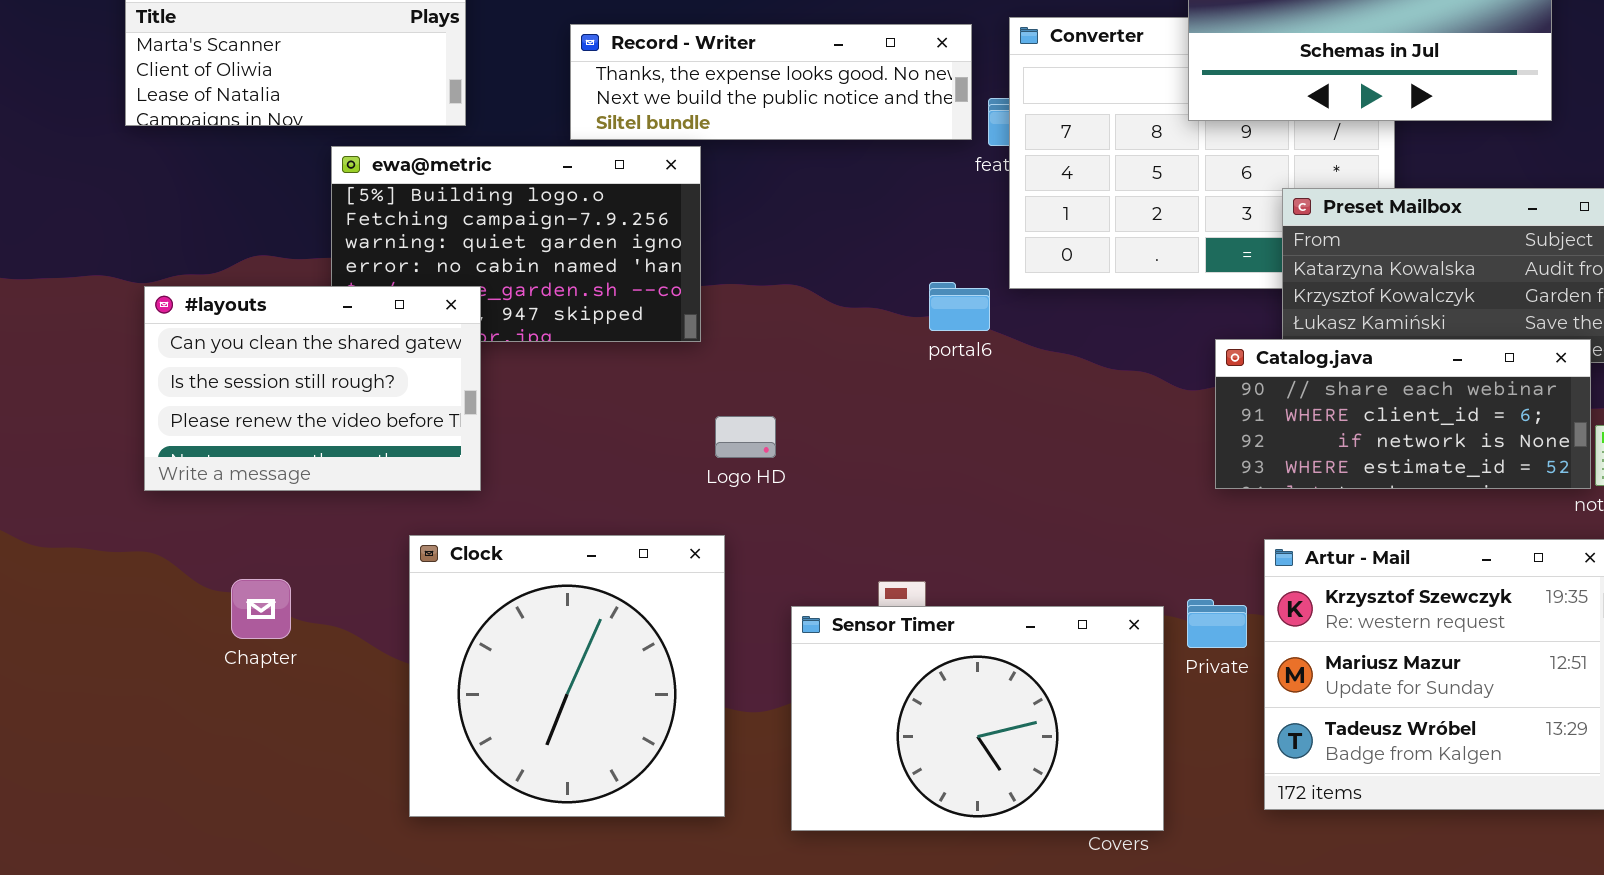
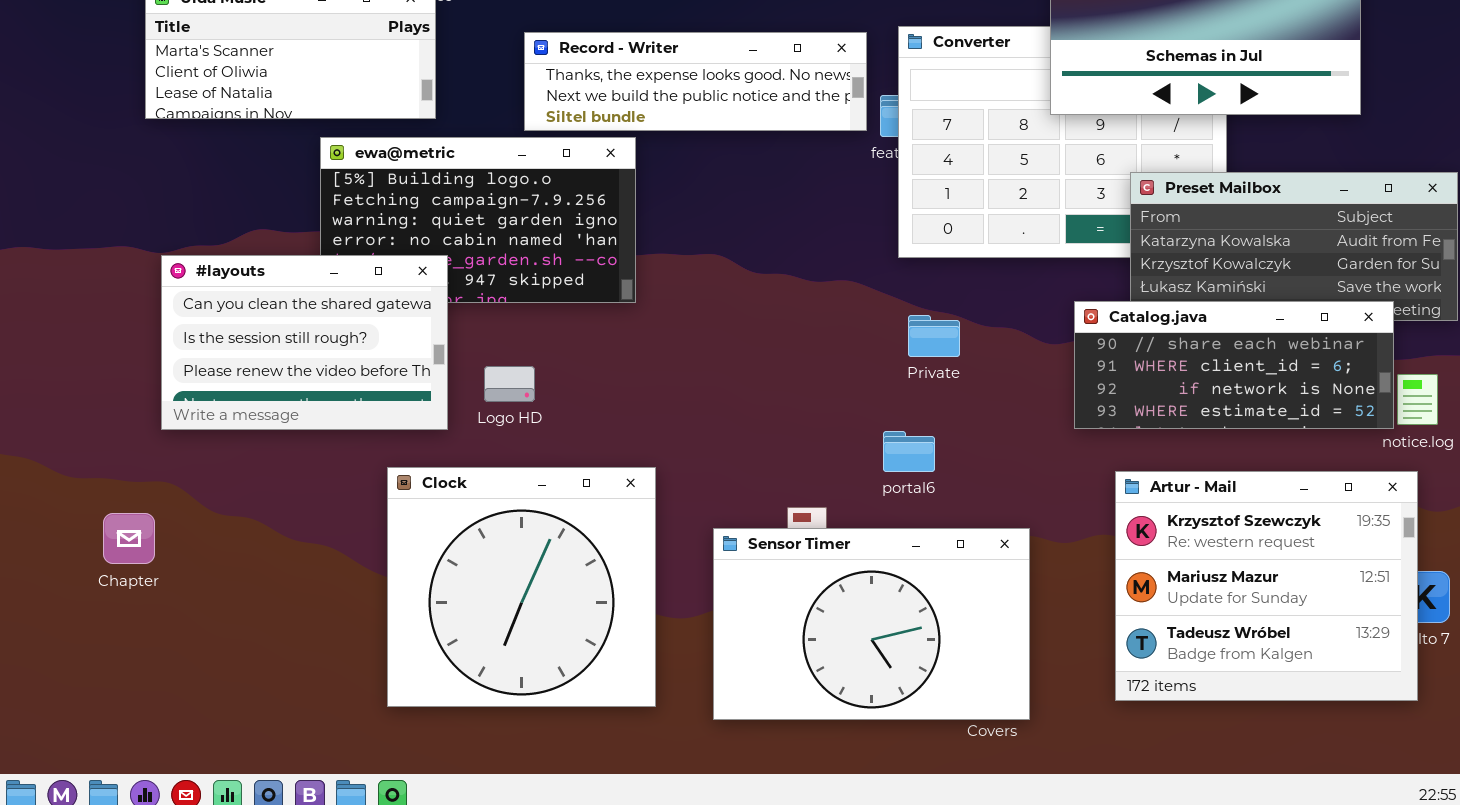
portal6: [929,282,990,331] -> [883,431,935,472], moved
Logo HD: [715,416,776,458] -> [484,366,535,402], moved
Chapter: [231,579,291,639] -> [103,513,155,564], moved
Private: [1187,599,1247,648] -> [908,315,960,357], moved

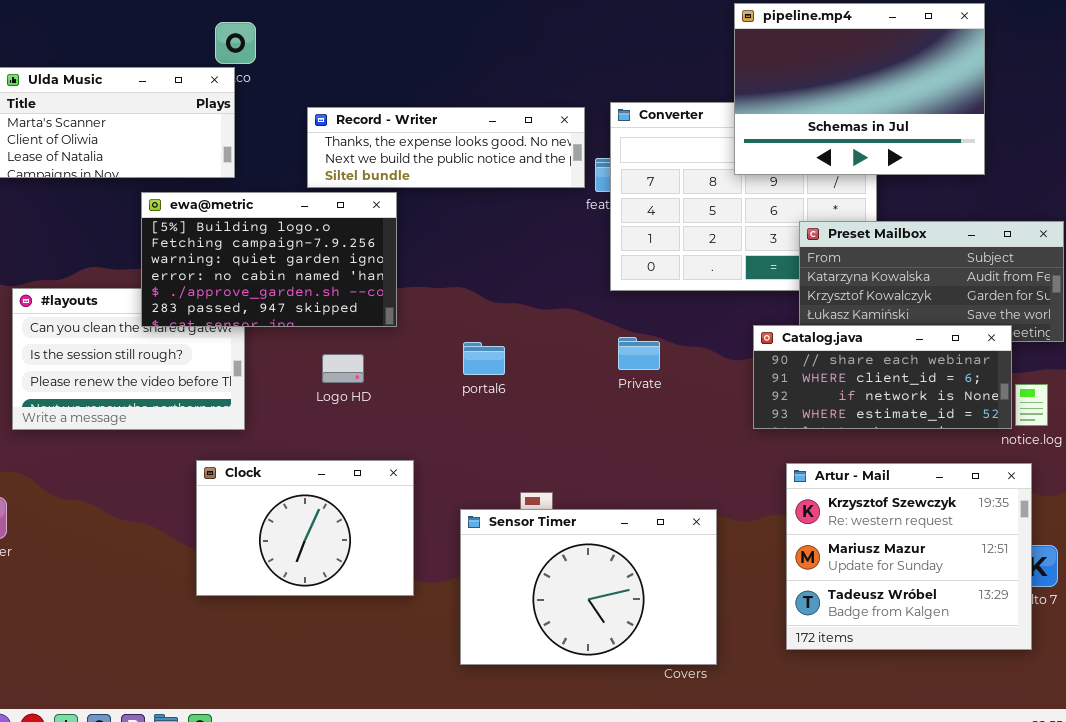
ewa@metric: [320,137,636,303] -> [141,192,397,327], raised
Logo HD: [484,366,535,402] -> [322,354,364,383], moved
portal6: [883,431,935,472] -> [463,342,505,375], moved
Clock: [387,467,656,707] -> [196,460,414,596], resized

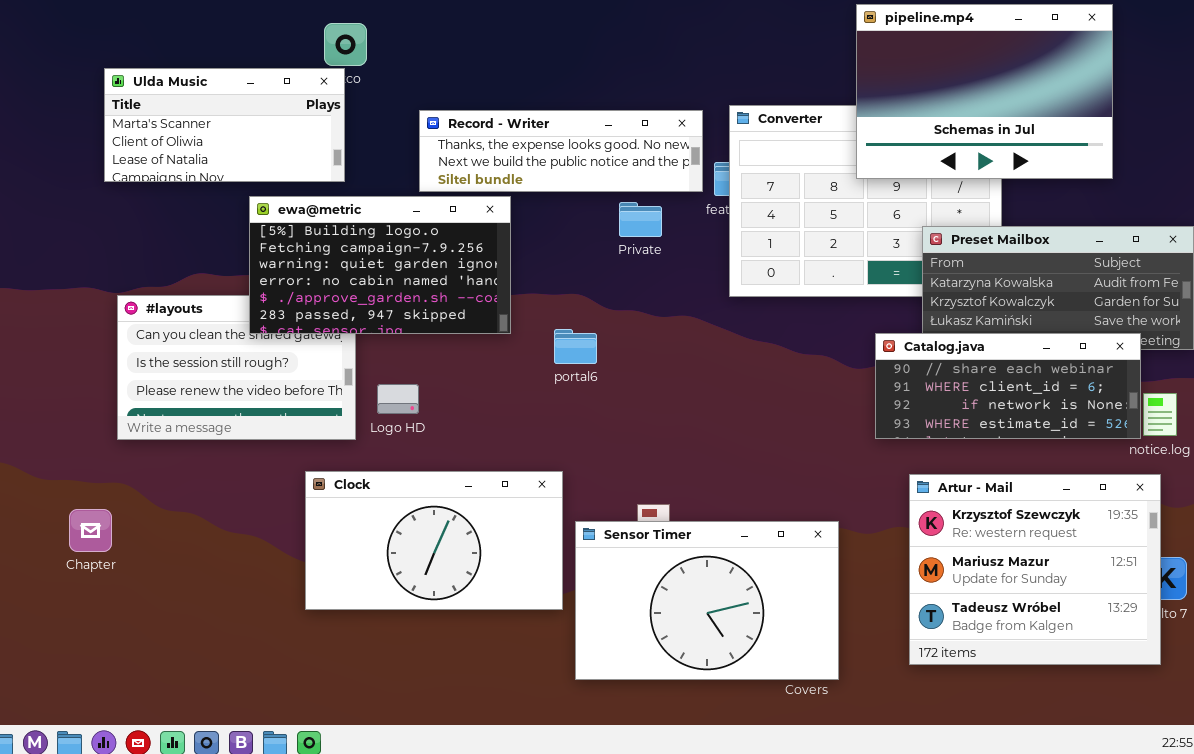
Private: [618,337,660,370] -> [619,202,662,237], moved
portal6: [463,342,505,375] -> [554,329,597,364], moved
Logo HD: [322,354,364,383] -> [377,384,419,414], moved
Clock: [196,460,414,596] -> [305,471,563,610], resized

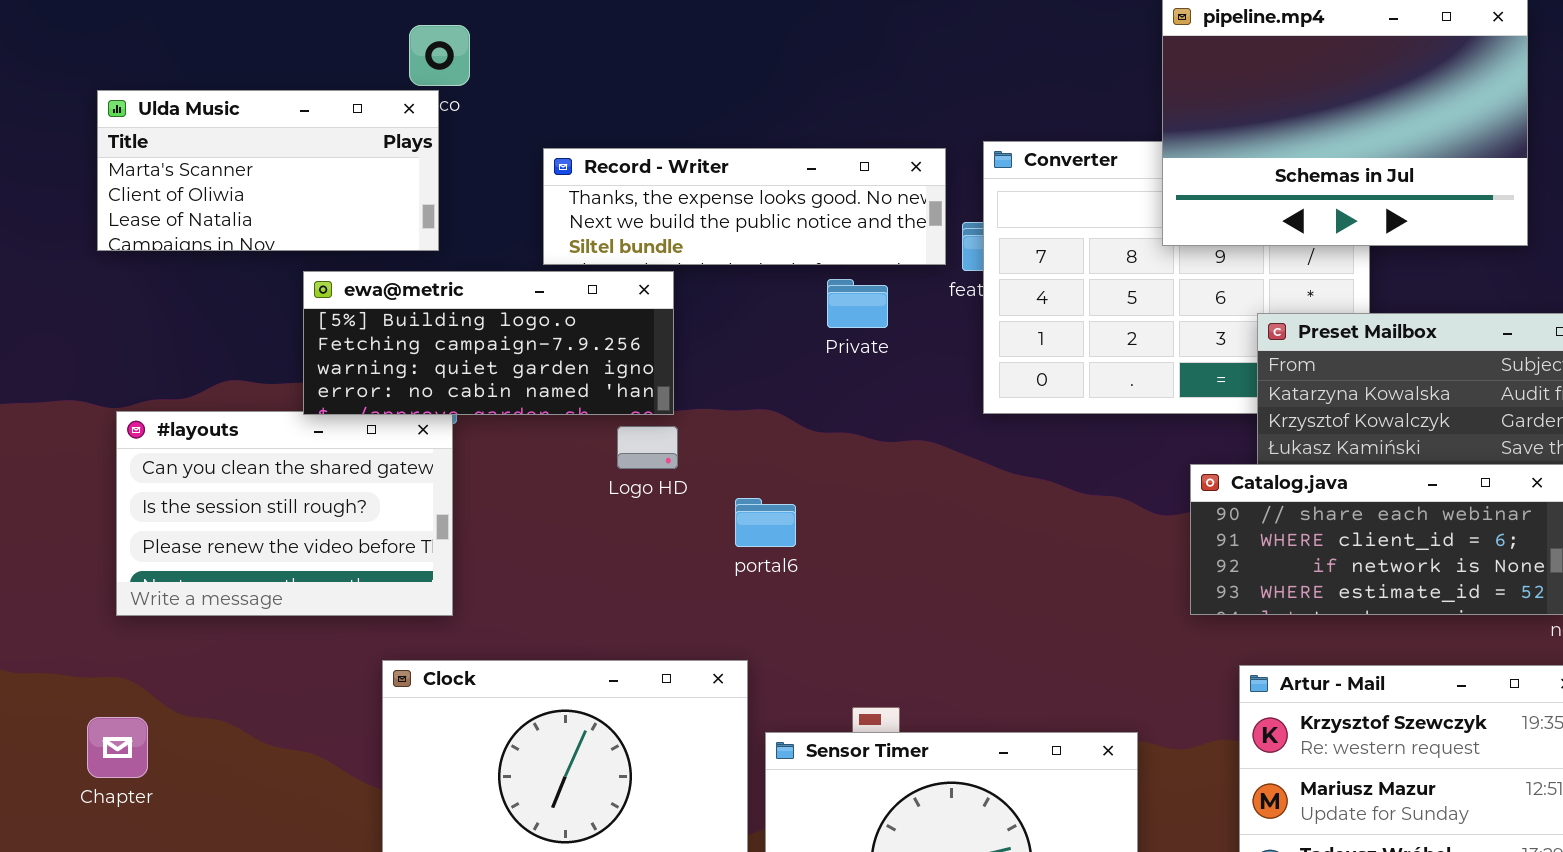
ewa@metric: [249,196,511,334] -> [303,271,674,415], resized
portal6: [554,329,597,364] -> [735,498,796,547], moved
Logo HD: [377,384,419,414] -> [617,426,678,469], moved
Chapter: [69,509,112,552] -> [87,717,148,778], moved

